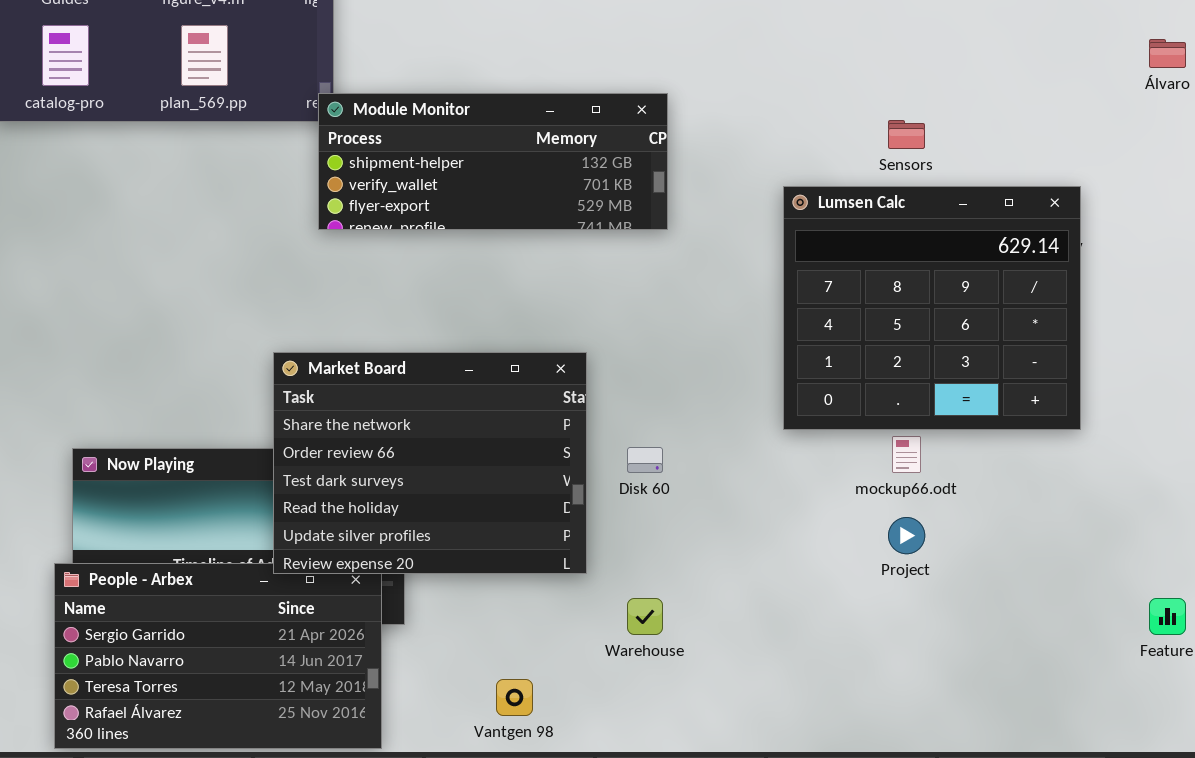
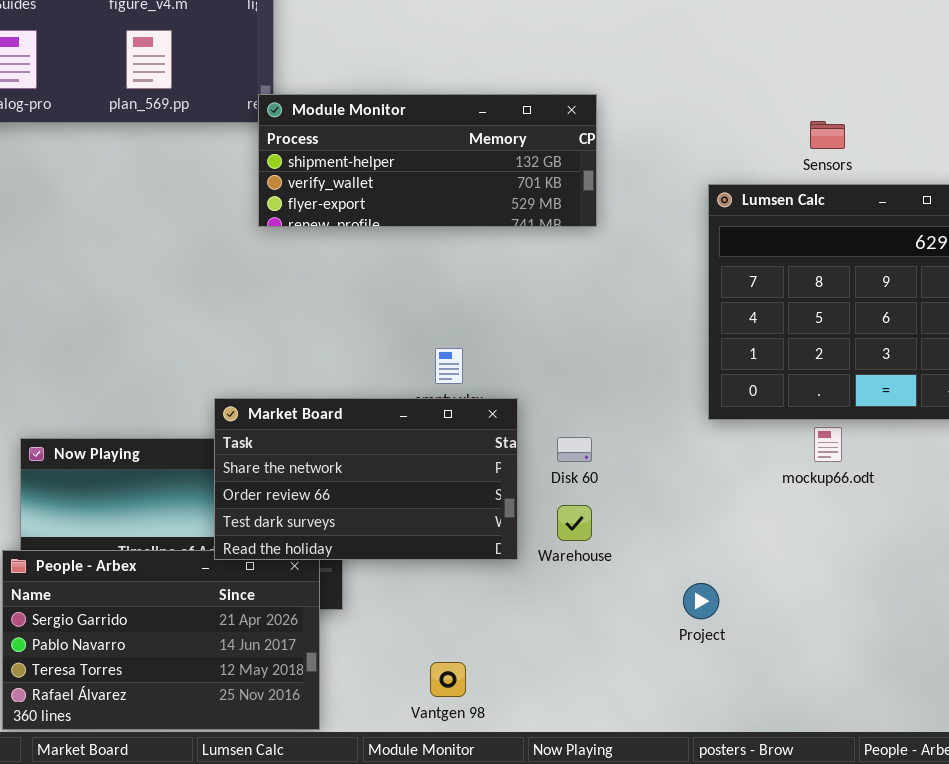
Market Board: [273,352,587,574] -> [214,398,518,560], resized
Project: [888,517,925,554] -> [683,583,719,619], moved
Warehouse: [627,598,663,635] -> [557,505,592,541], moved

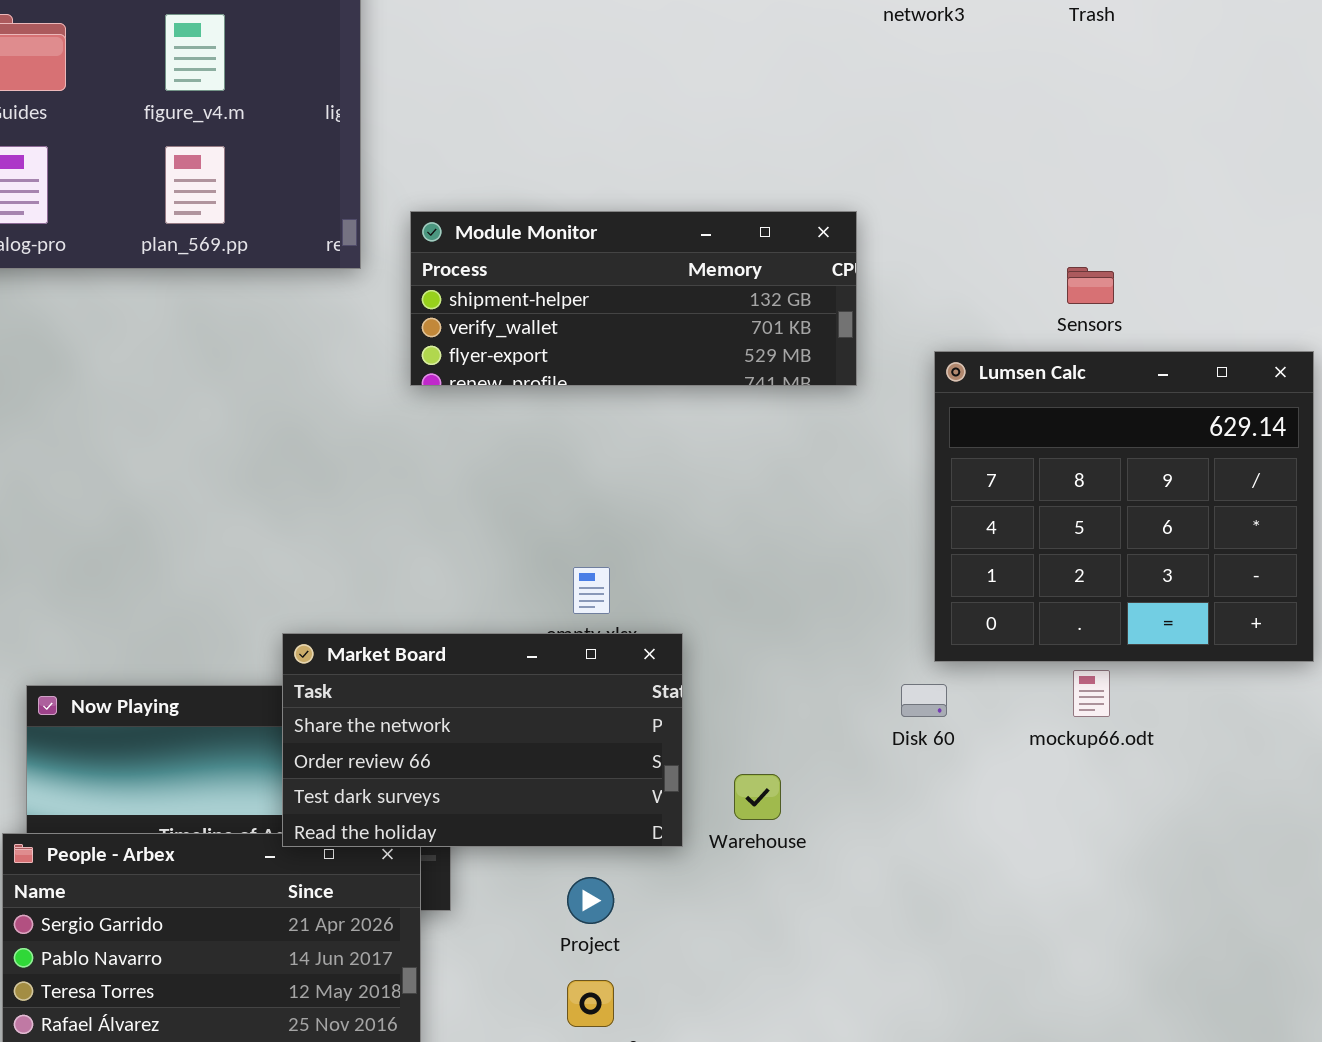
Module Monitor: [258,94,597,227] -> [410,211,857,386], moved
Disk 60: [557,437,592,462] -> [901,684,947,717], moved
Project: [683,583,719,619] -> [567,877,614,924], moved

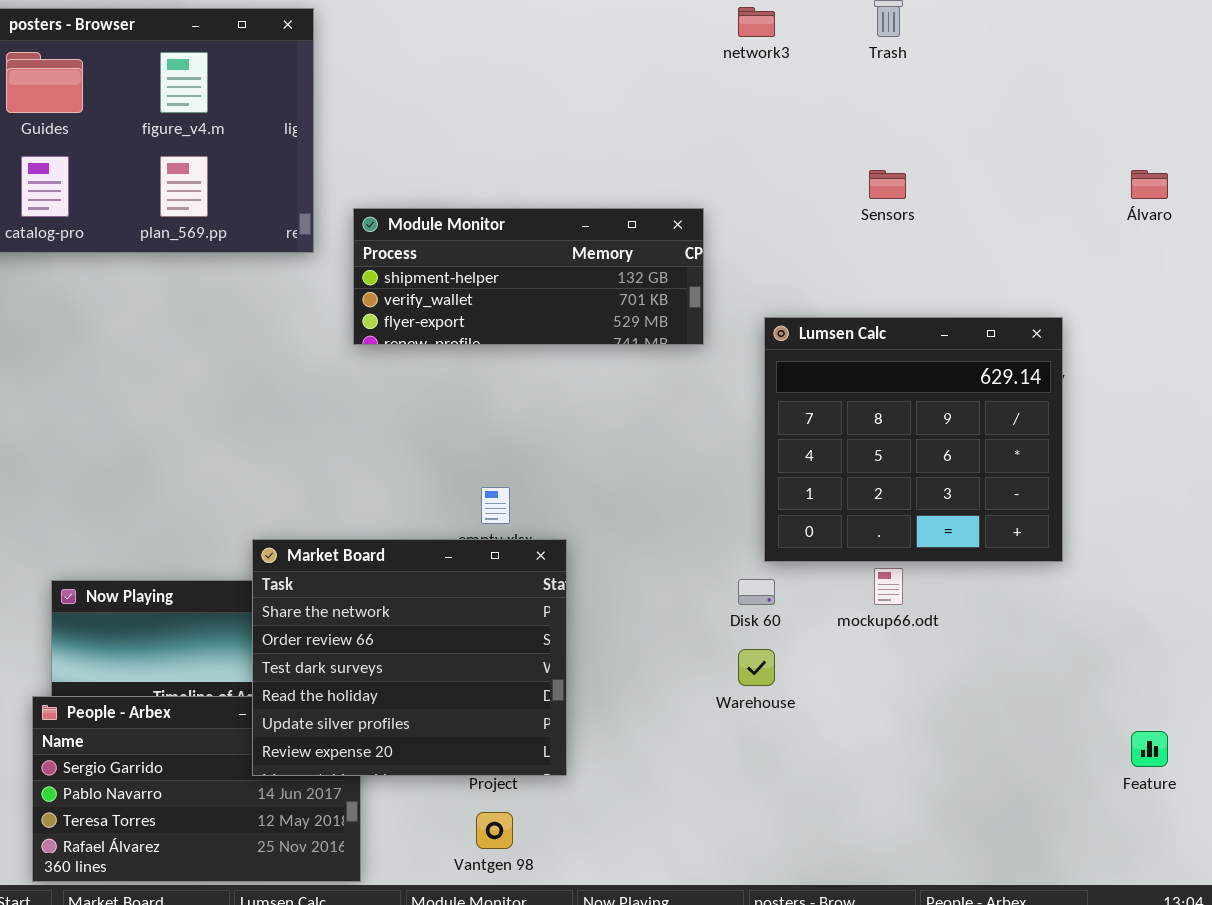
Sensors: [1067,267,1114,304] -> [869,170,906,199], moved
Market Board: [282,633,683,847] -> [252,539,567,776], resized
Warehouse: [734,774,781,820] -> [738,649,775,686], moved

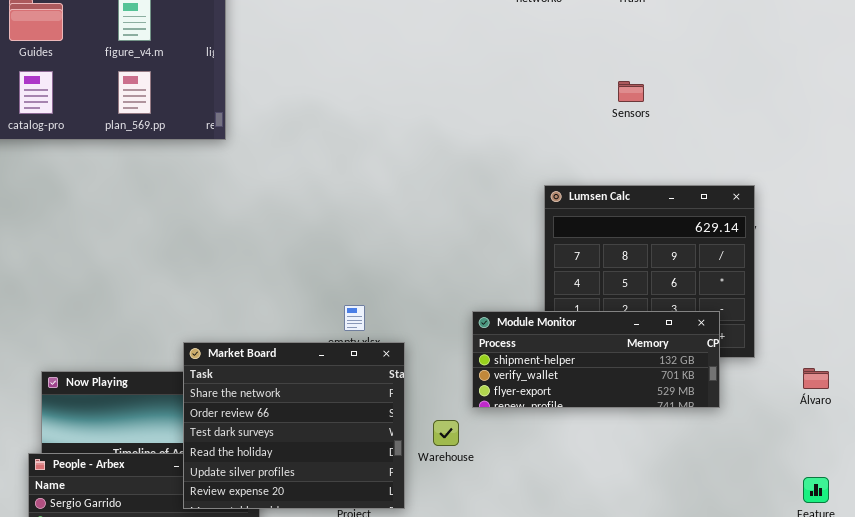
Álvaro: [1131,170,1168,199] -> [803,368,829,389], moved
Module Monitor: [353,208,704,345] -> [472,311,720,408], moved
Warehouse: [738,649,775,686] -> [433,420,459,446], moved

